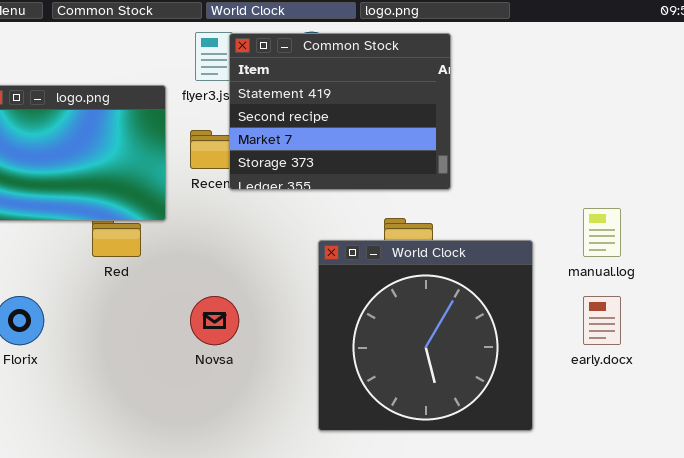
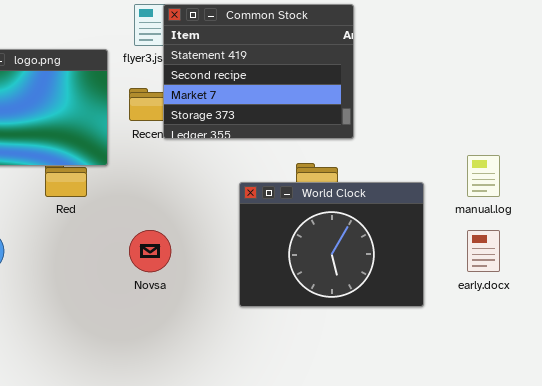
World Clock: [318,240,533,431] -> [239,182,424,307], resized

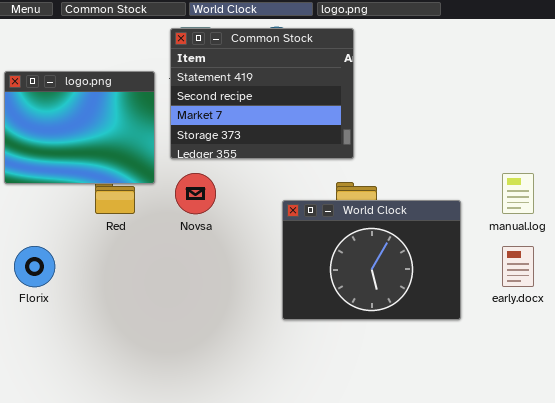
Common Stock: [163,4,354,139] -> [170,28,354,159], moved
Novsa: [129,230,171,272] -> [175,173,216,214], moved

